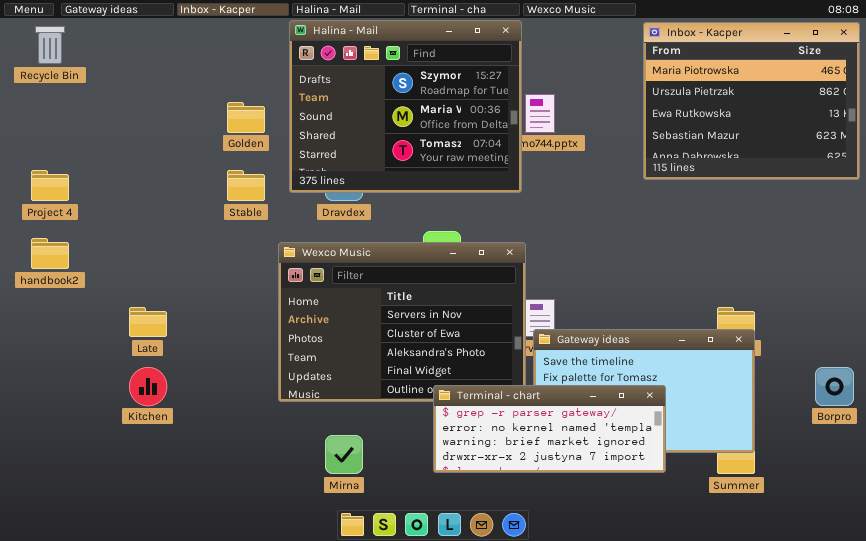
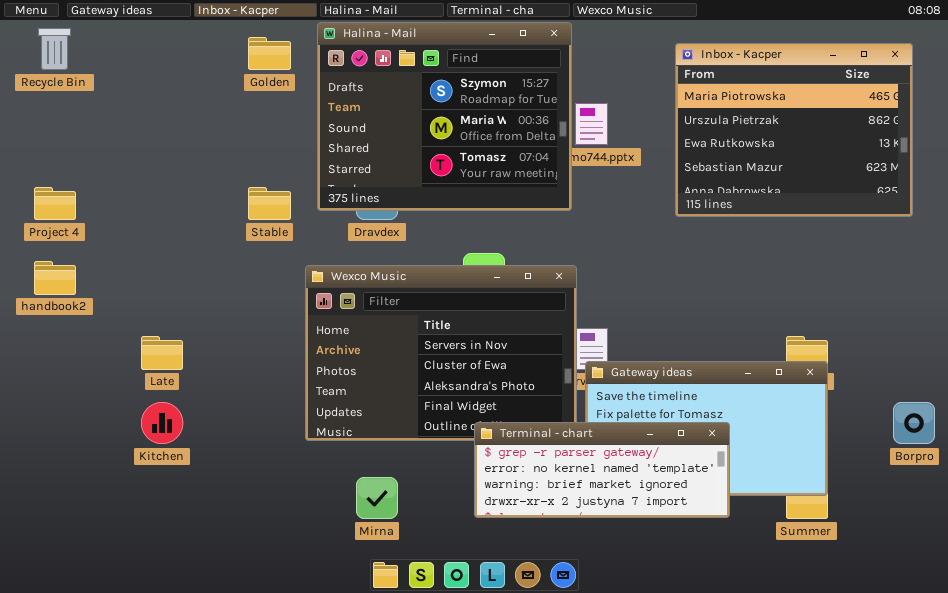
Inbox - Kacper: [643,22,860,180] -> [675,43,913,217], moved
Golden: [227,102,265,133] -> [248,37,291,70], moved

